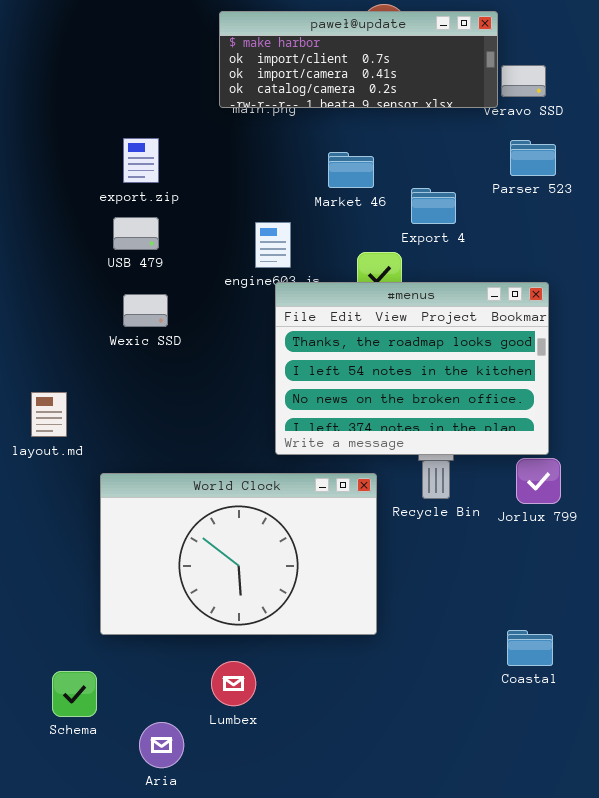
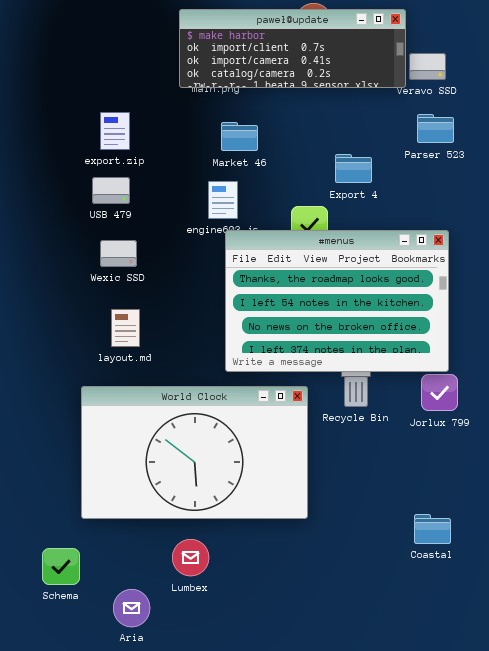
Market 46: [328,152,374,188] -> [221,122,258,151], moved
layout.md: [31,392,67,437] -> [111,309,140,347], moved

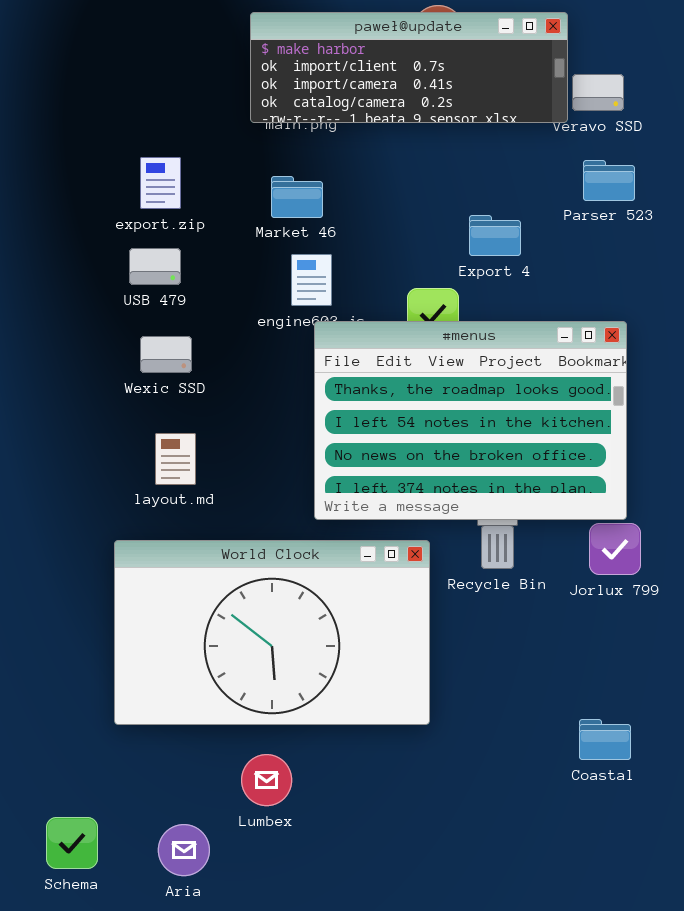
Market 46: [221,122,258,151] -> [271,176,323,218], moved
Schema: [42,548,80,585] -> [46,817,98,869], moved

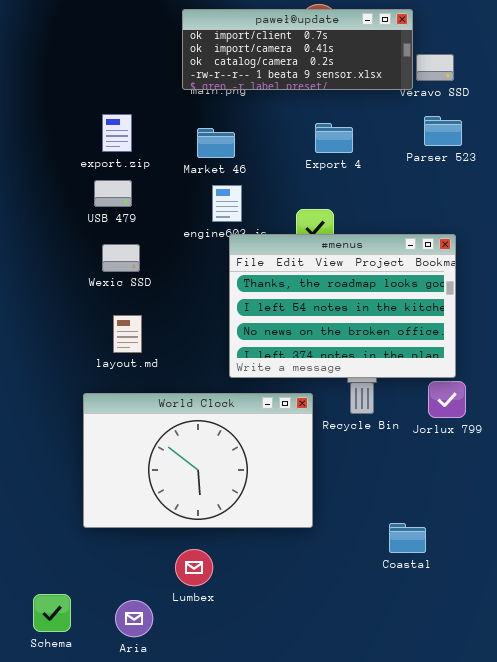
paweł@update: [250,12,568,123] -> [182,9,413,90], scrolled down 1 row
Export 4: [469,215,521,256] -> [315,123,353,153], moved
Coastal: [579,719,631,760] -> [389,523,426,553], moved

